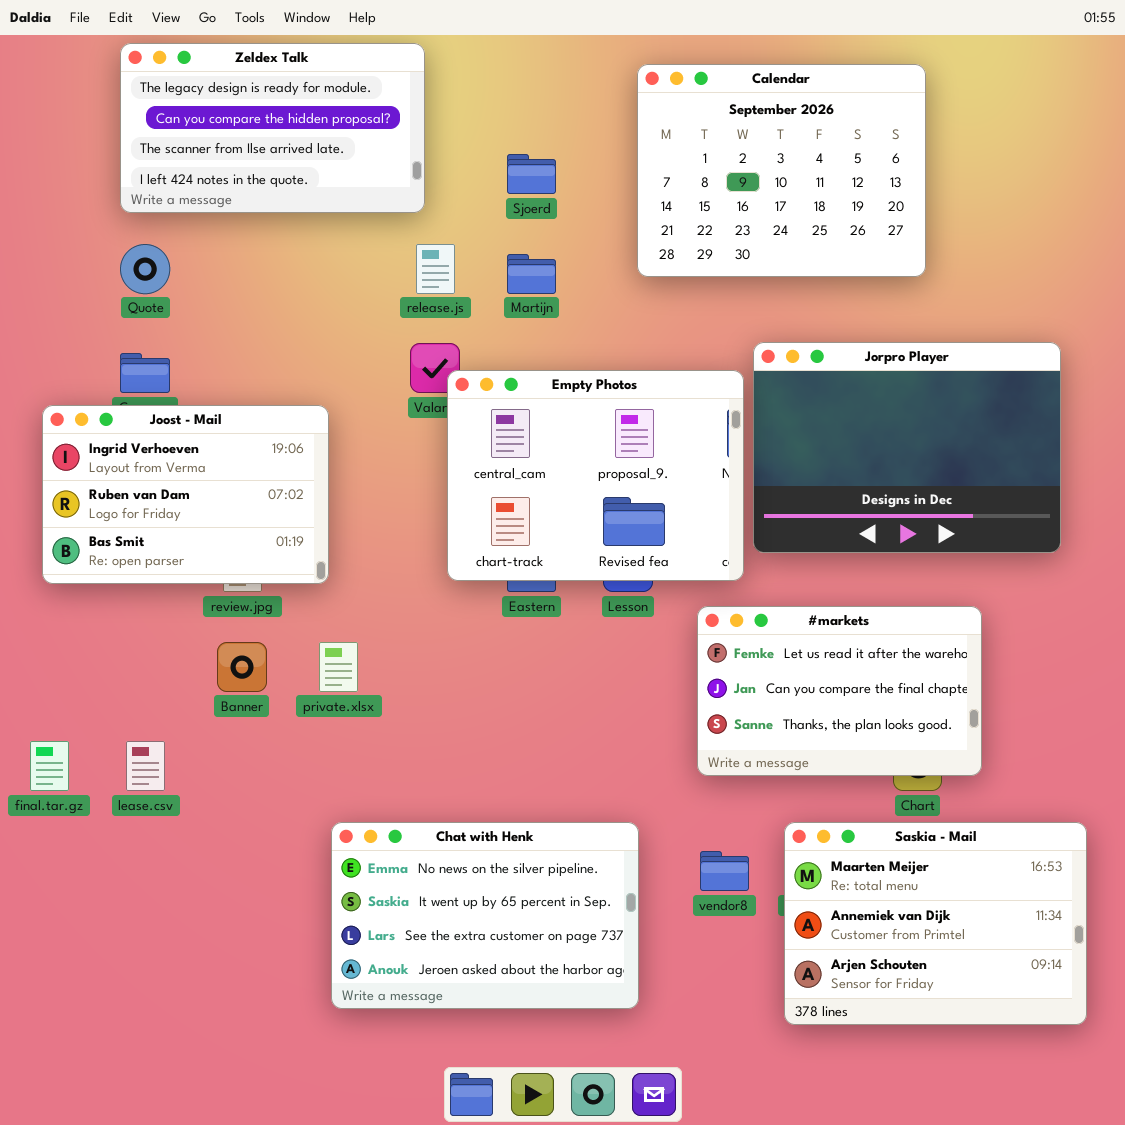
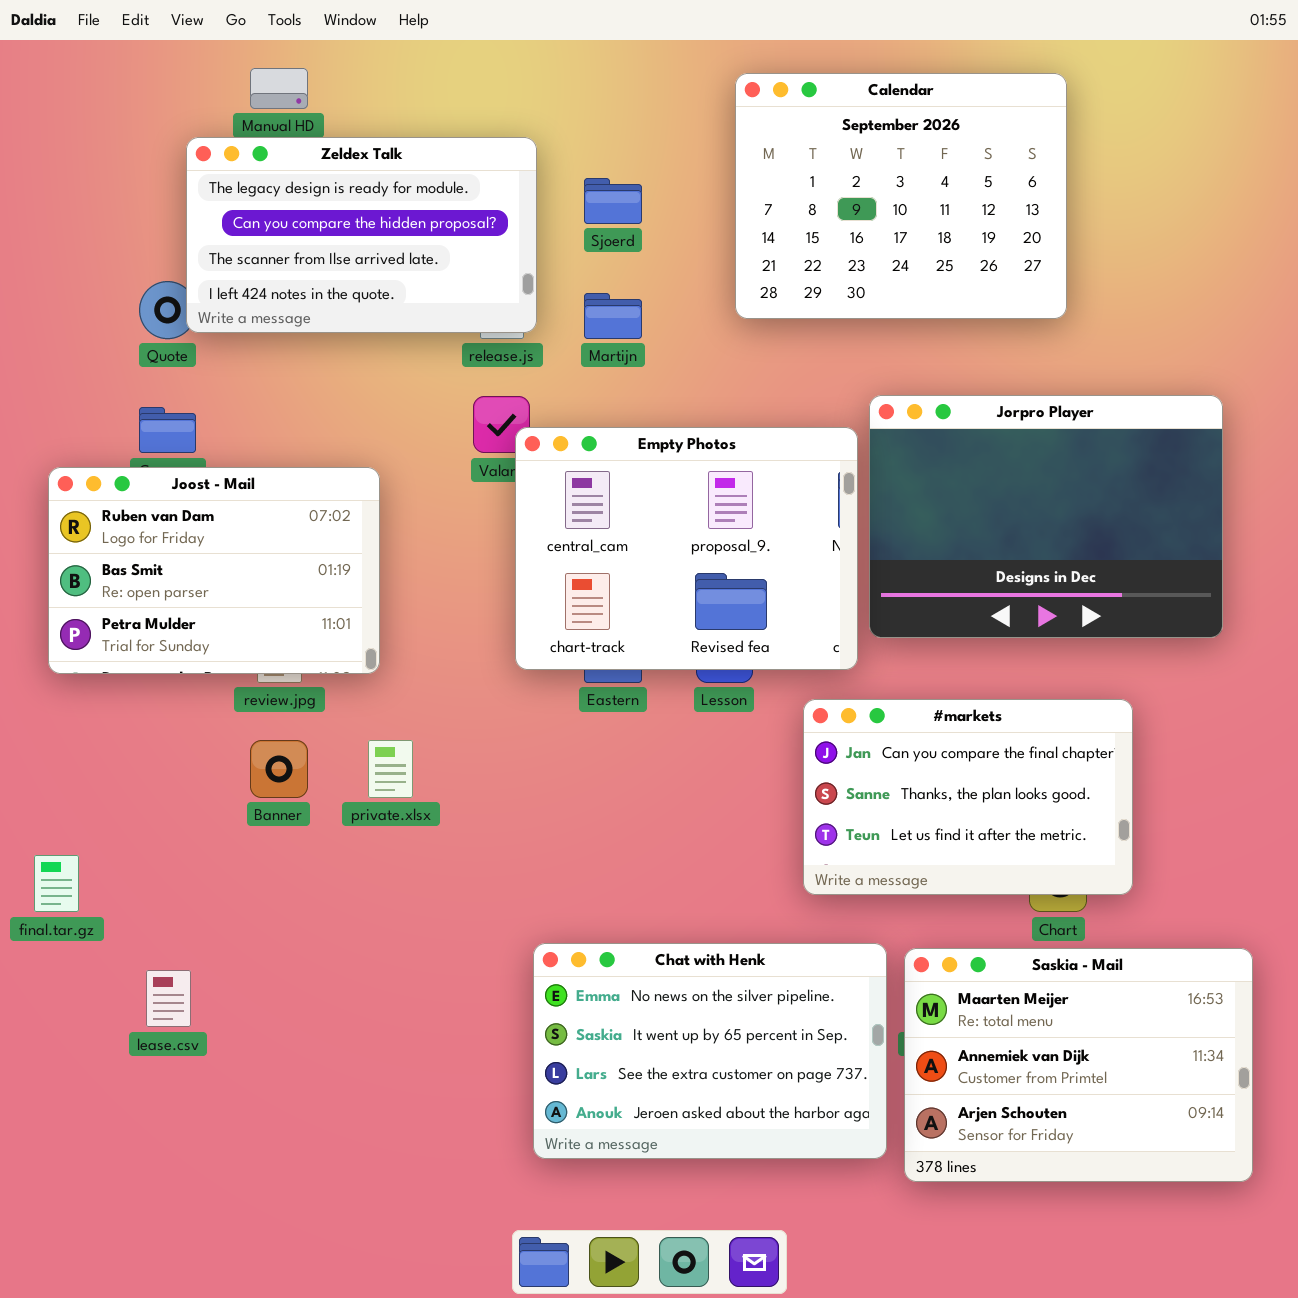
Zeldex Talk: [120,43,425,213] -> [186,137,537,333], moved
Joost - Mail: [42,405,329,584] -> [48,467,380,674], scrolled down 1 row
#markets: [697,606,982,776] -> [803,699,1133,895], scrolled down 1 row
lease.csv: [126,741,165,791] -> [146,970,191,1027], moved
Chat with Henk: [331,822,639,1009] -> [533,943,887,1159], moved

